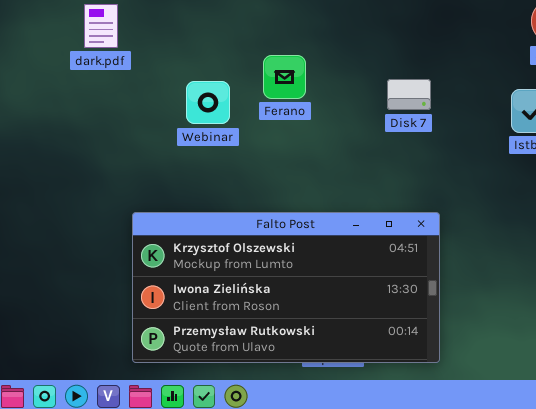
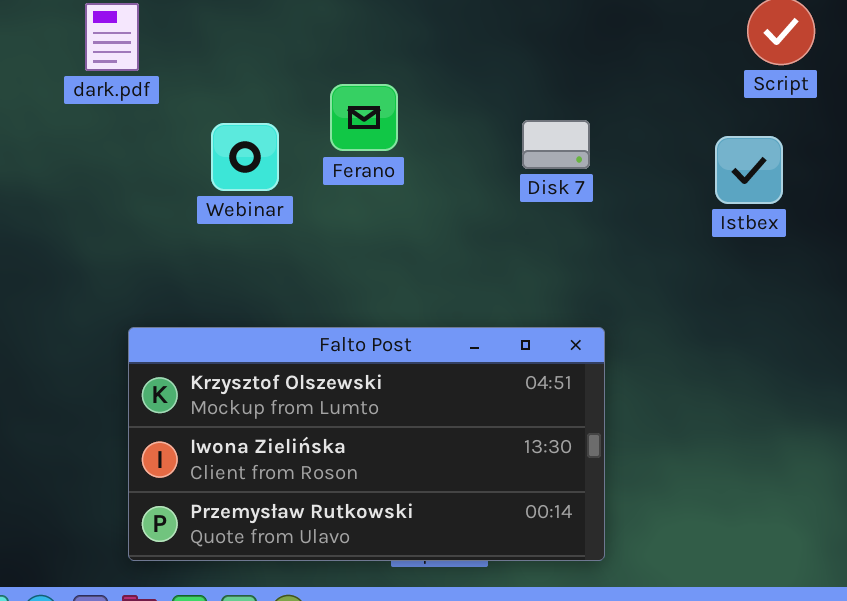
dark.pdf: [84,4,118,48] -> [85,3,139,71], moved

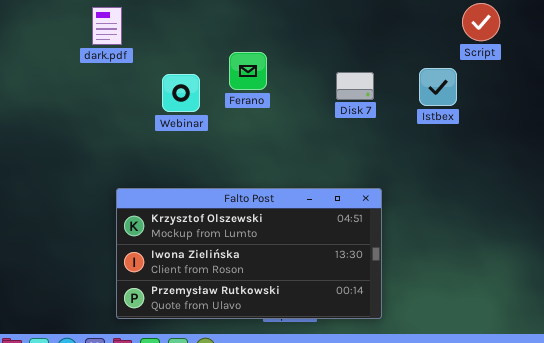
Istbex: [715,136,783,204] -> [419,68,457,106], moved

